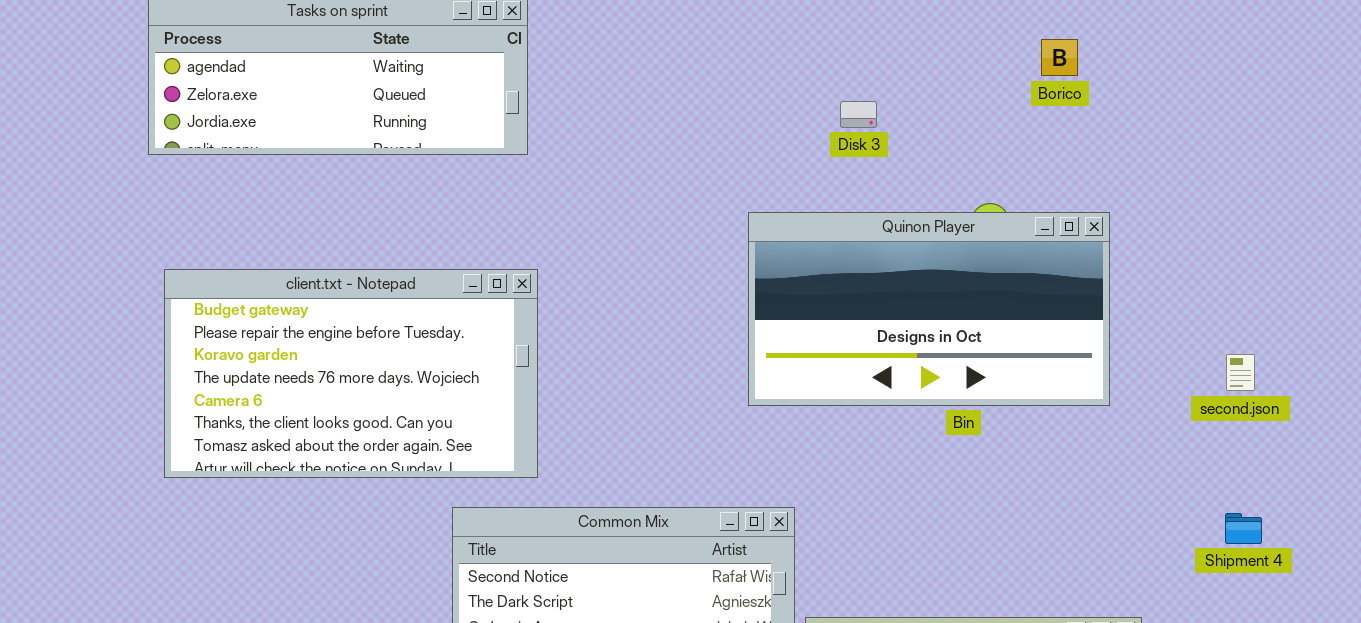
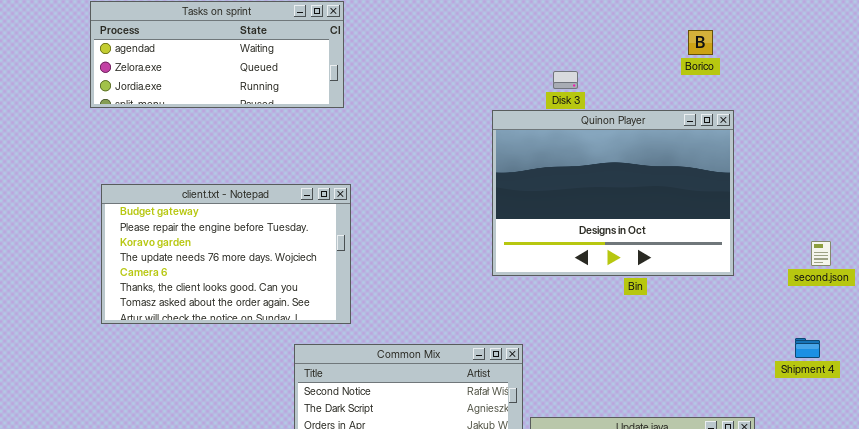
Quinon Player: [748,212,1110,406] -> [492,110,734,276], resized
Shipment 4: [1225,513,1262,544] -> [795,338,820,358], moved

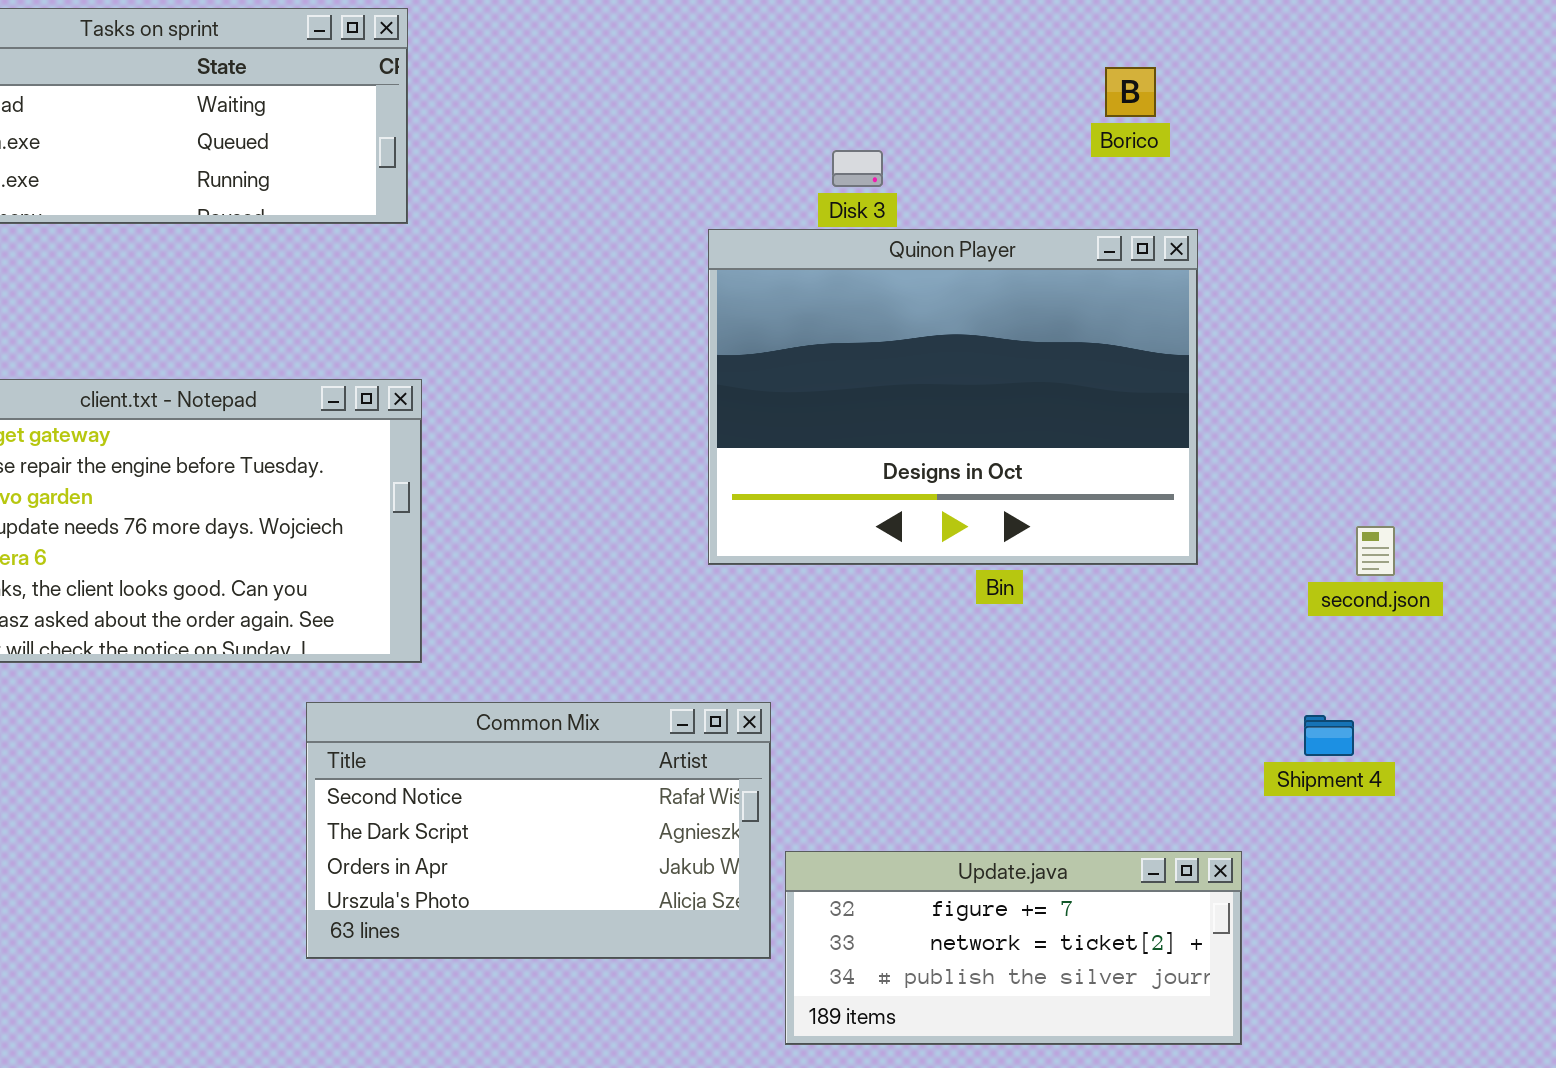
second.json: [811,241,831,266] -> [1356,526,1395,576], moved
Shipment 4: [795,338,820,358] -> [1304,715,1354,756], moved

